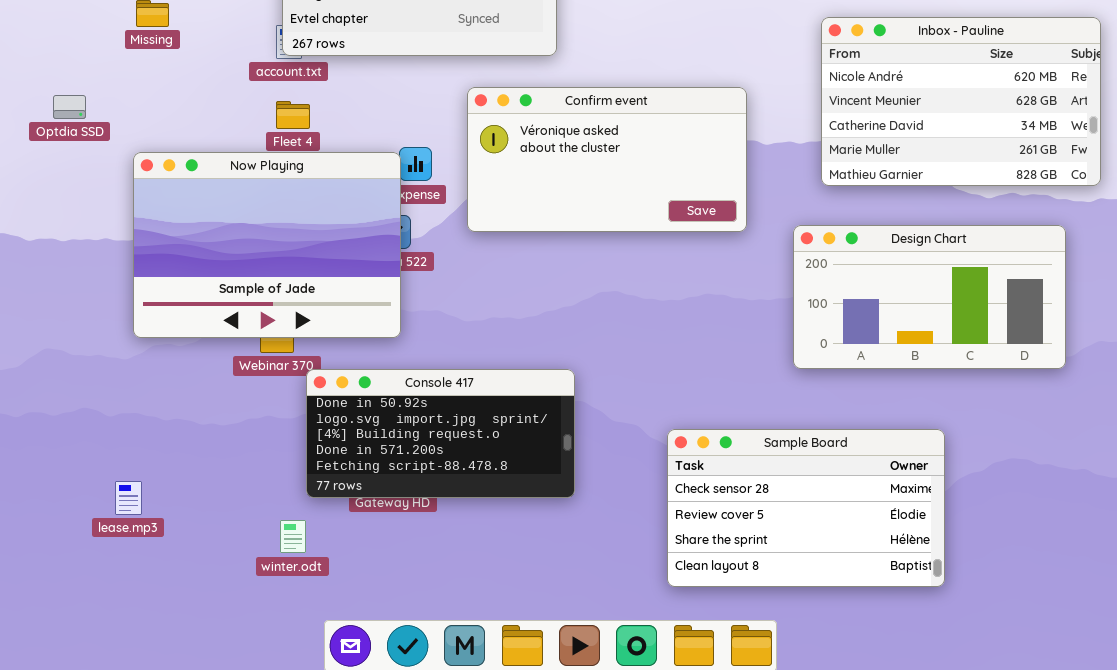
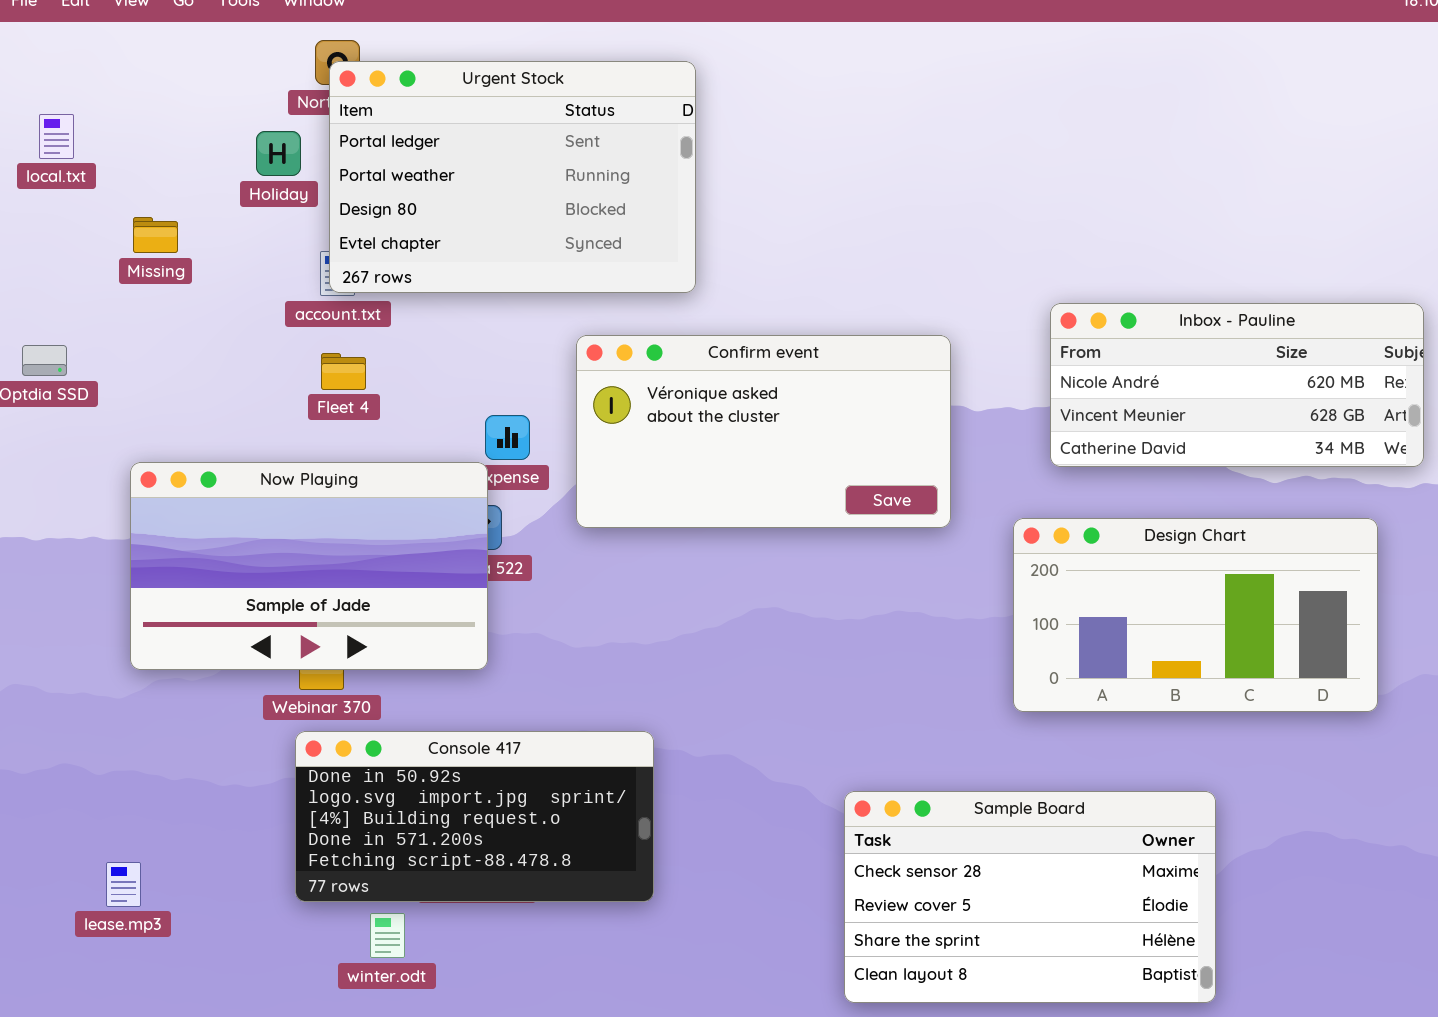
Inbox - Pauline: [821,17,1101,186] -> [1050,303,1424,467], resized
Now Playing: [133,152,401,338] -> [130,462,488,670], resized
Console 417: [306,369,575,498] -> [295,731,654,902], moved
winter.odt: [280,520,306,553] -> [370,913,405,958], moved

